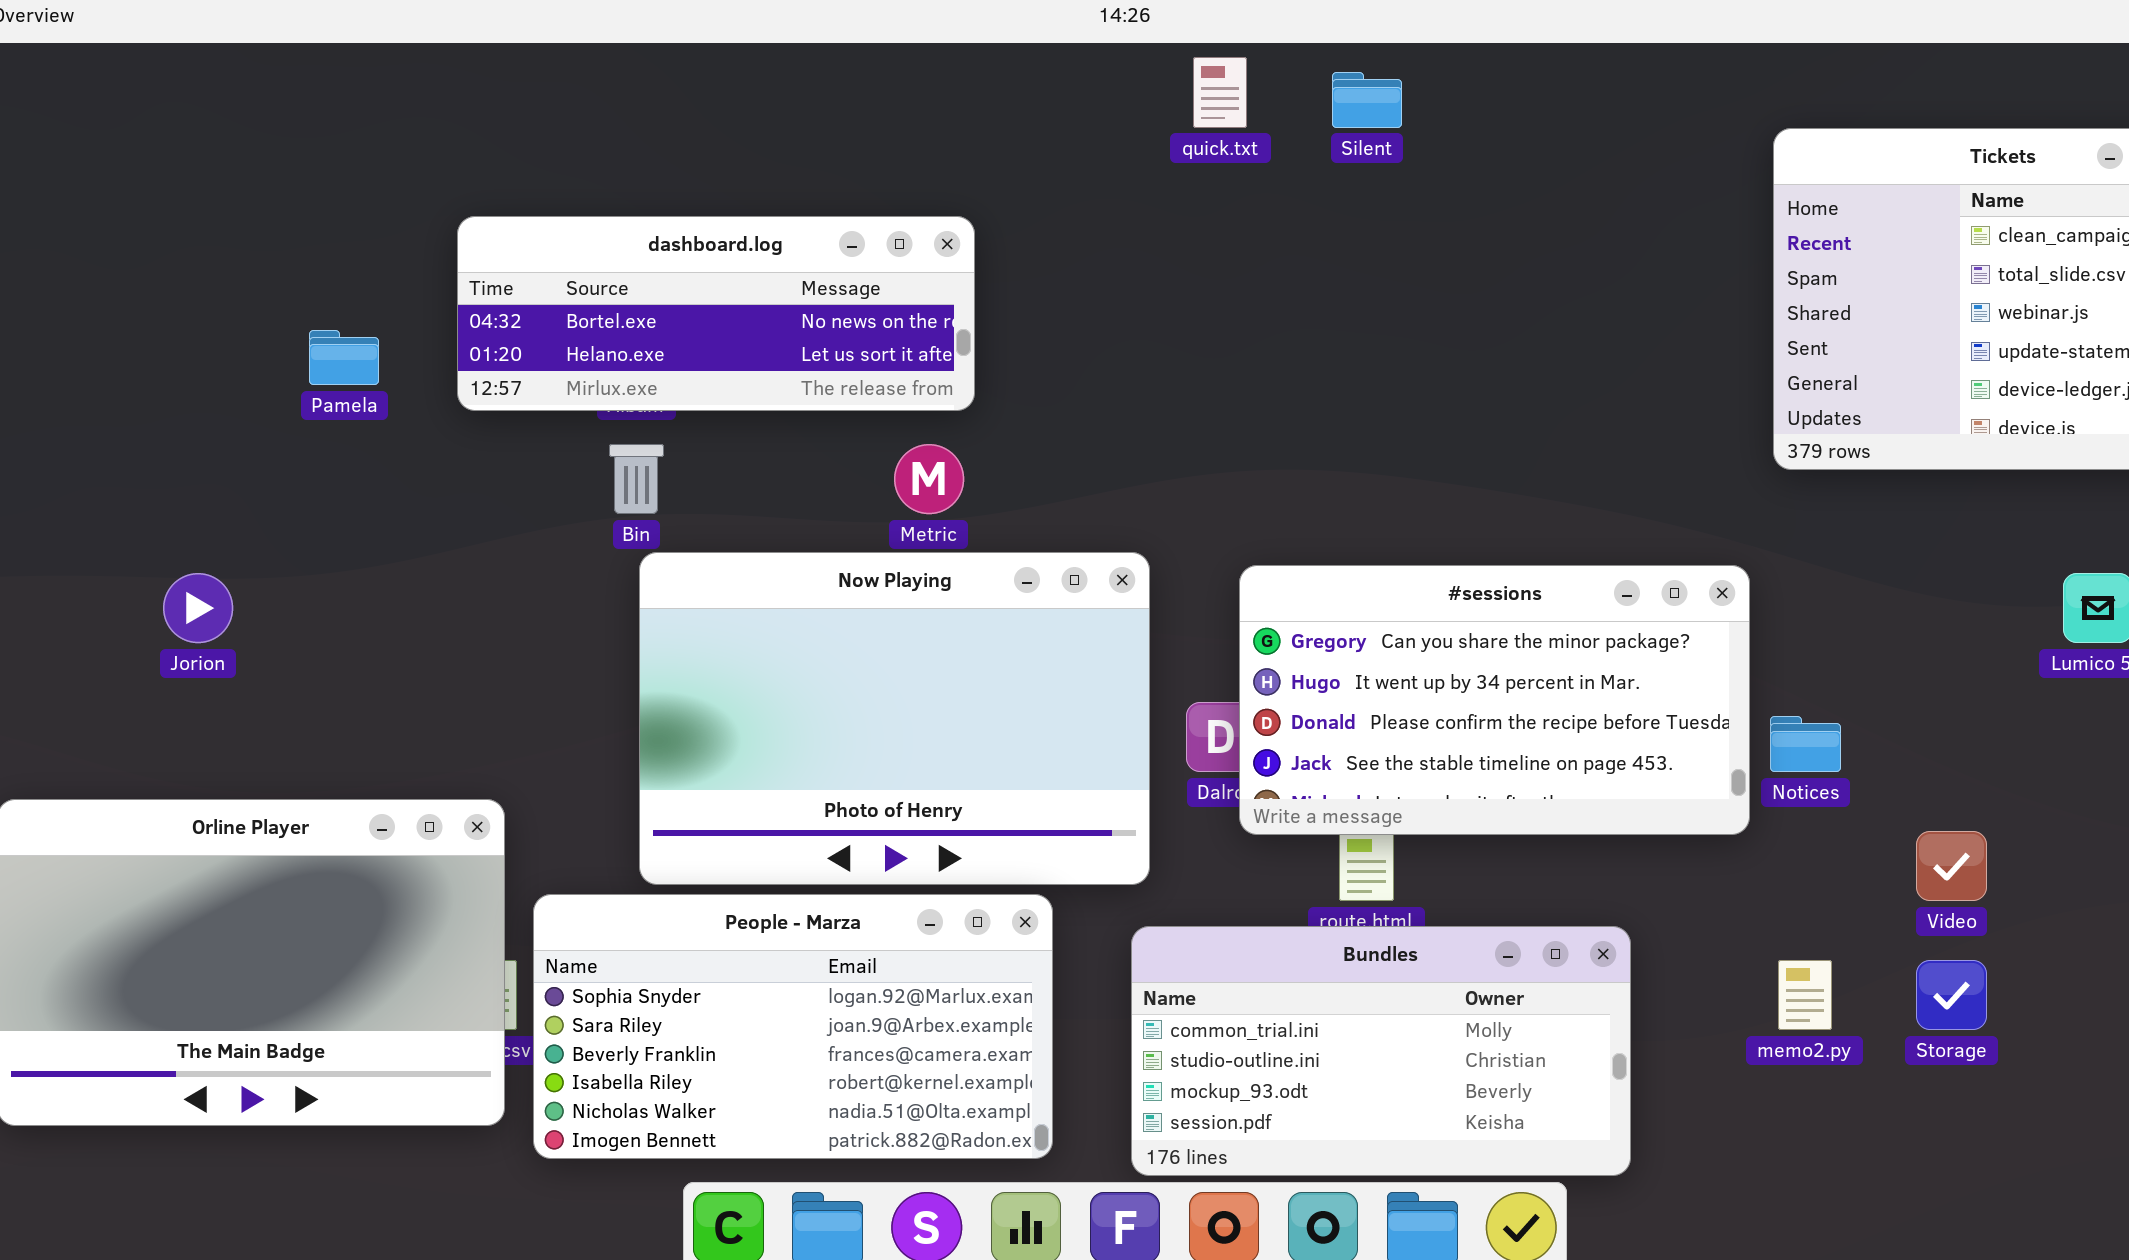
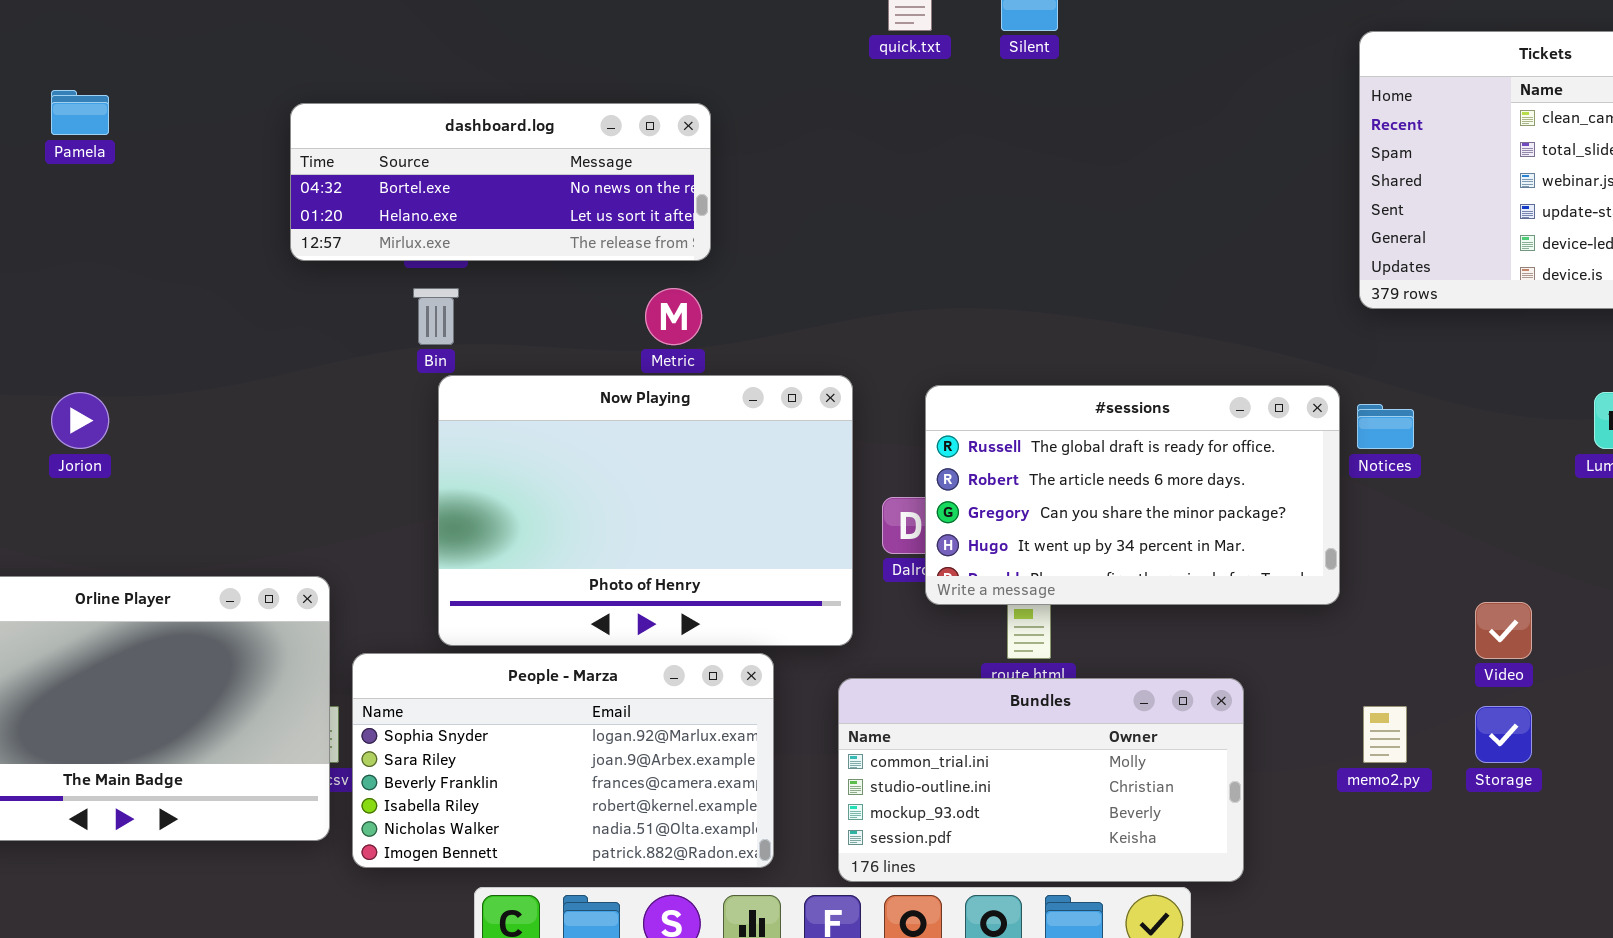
Pamela: [309,330,379,385] -> [51,90,109,135], moved
#sessions: [1239,565,1750,835] -> [925,385,1340,605], scrolled up 2 rows
Notices: [1770,716,1841,772] -> [1357,404,1414,449], moved

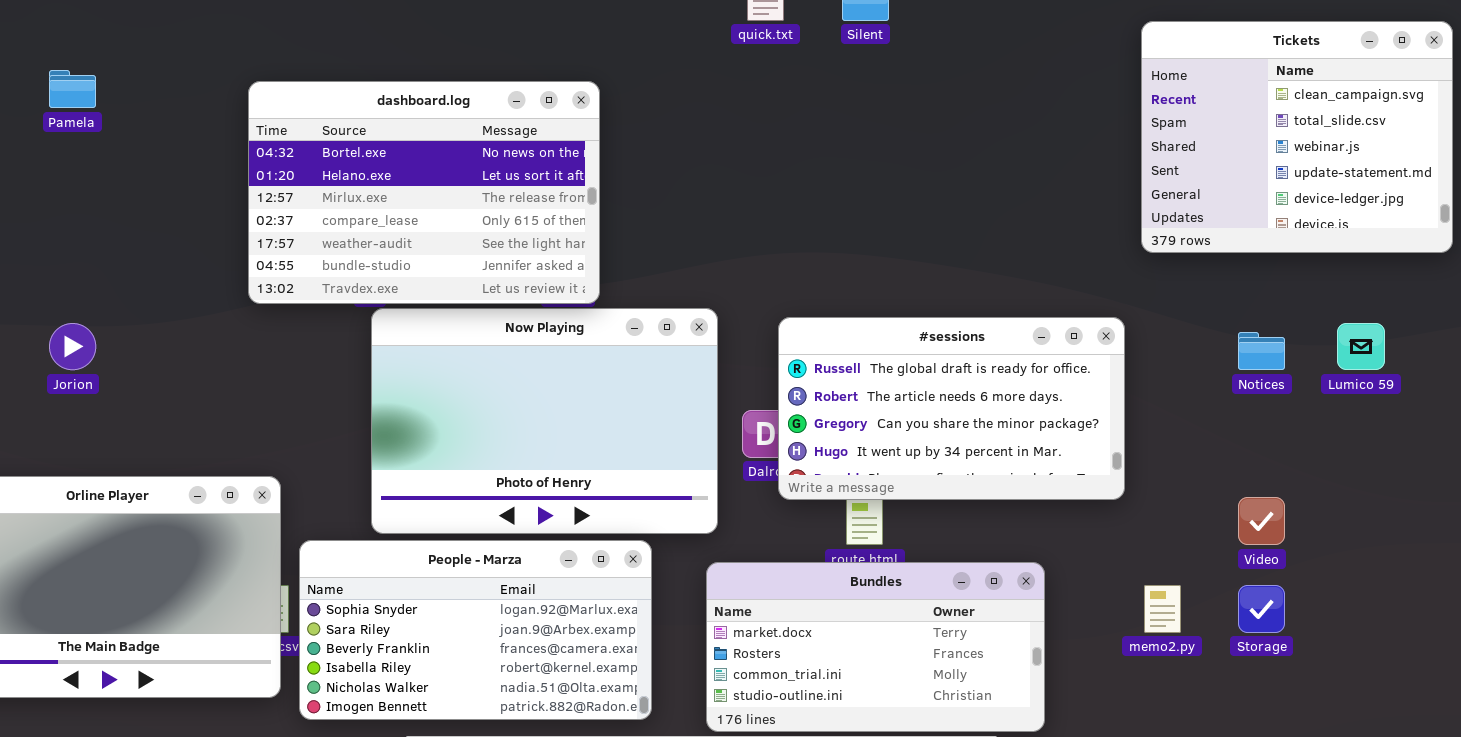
dashboard.log: [290,103,711,261] -> [248,81,600,304], resized
Notices: [1357,404,1414,449] -> [1238,332,1285,370], moved
Bundles: [838,678,1244,882] -> [706,562,1045,732], scrolled up 2 rows

